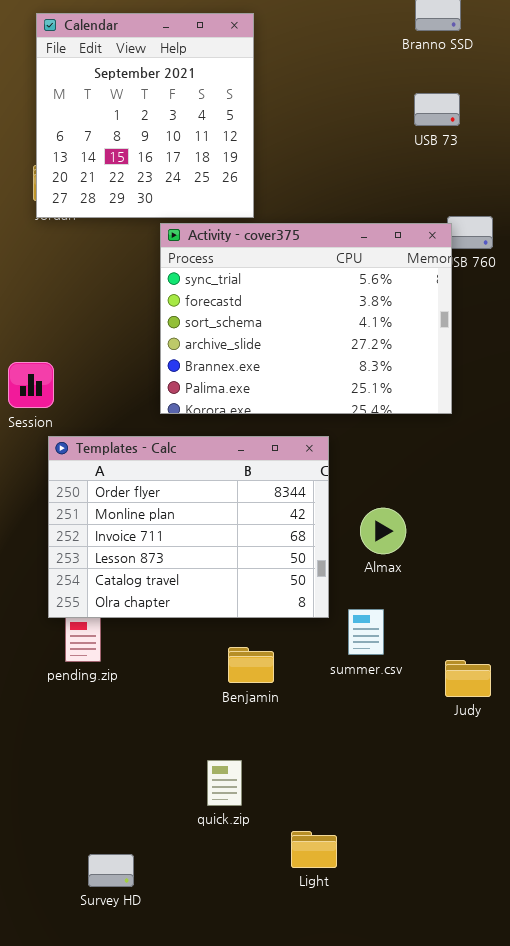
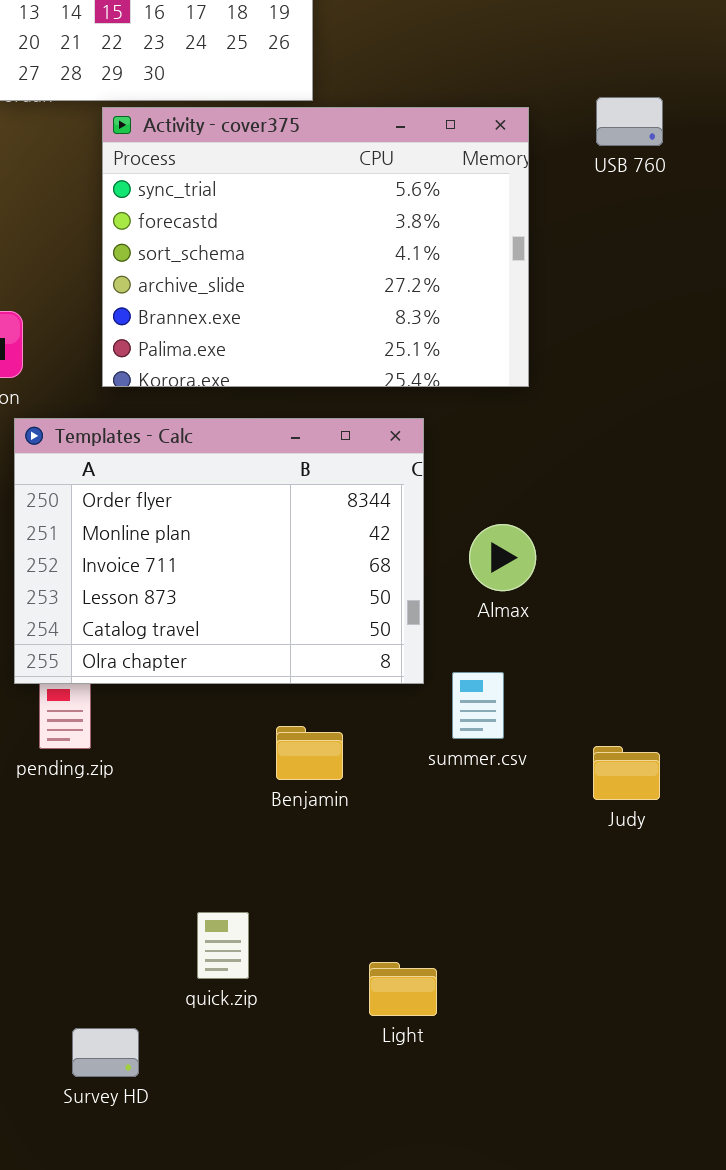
Activity - cover375: [160,223,452,414] -> [102,107,529,387], moved
quick.zip: [207,760,242,806] -> [197,912,249,979], moved
Light: [291,831,337,868] -> [369,962,437,1016], moved

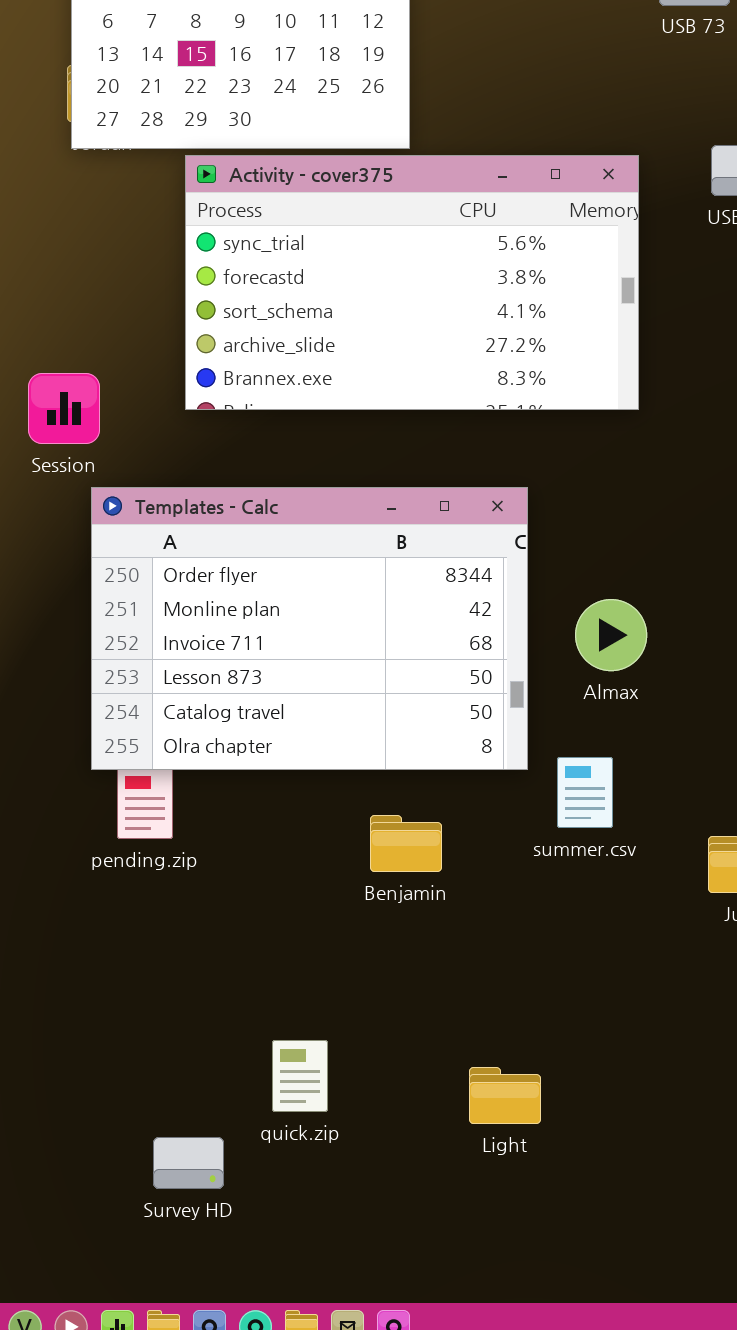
Activity - cover375: [102,107,529,387] -> [185,155,639,410], resized
quick.zip: [197,912,249,979] -> [272,1040,328,1112], moved

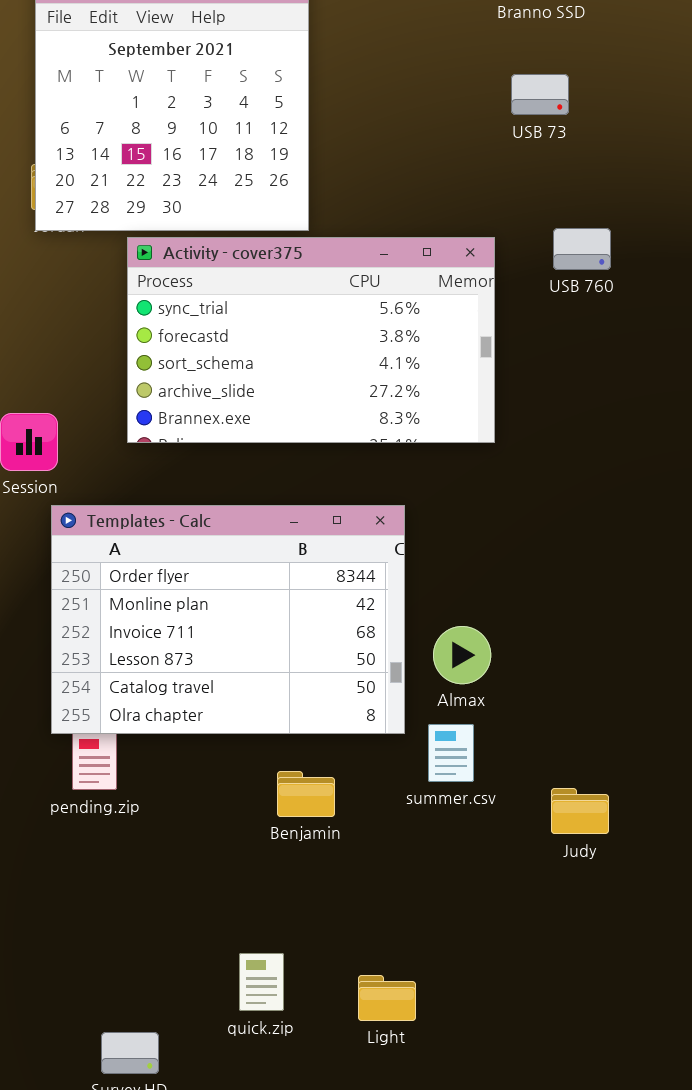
Almax: [575,599,647,671] -> [433,626,491,684], moved
quick.zip: [272,1040,328,1112] -> [239,953,284,1011], moved

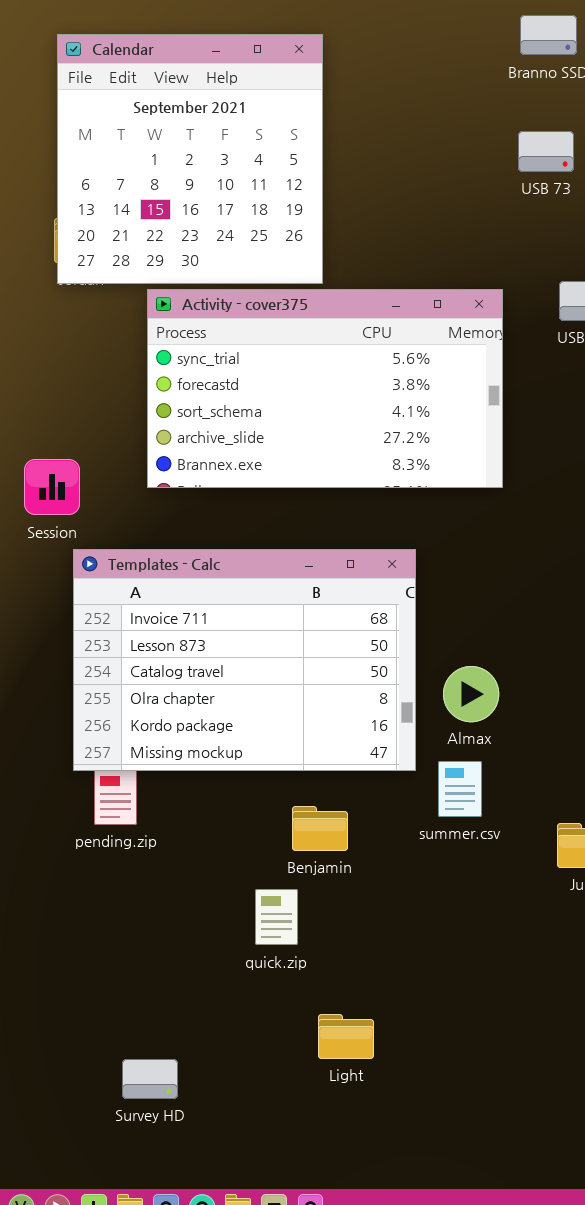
Templates - Calc: [51,505,405,734] -> [73,549,416,771], scrolled down 2 rows
quick.zip: [239,953,284,1011] -> [255,889,298,945], moved
Light: [358,975,416,1021] -> [318,1014,374,1059], moved

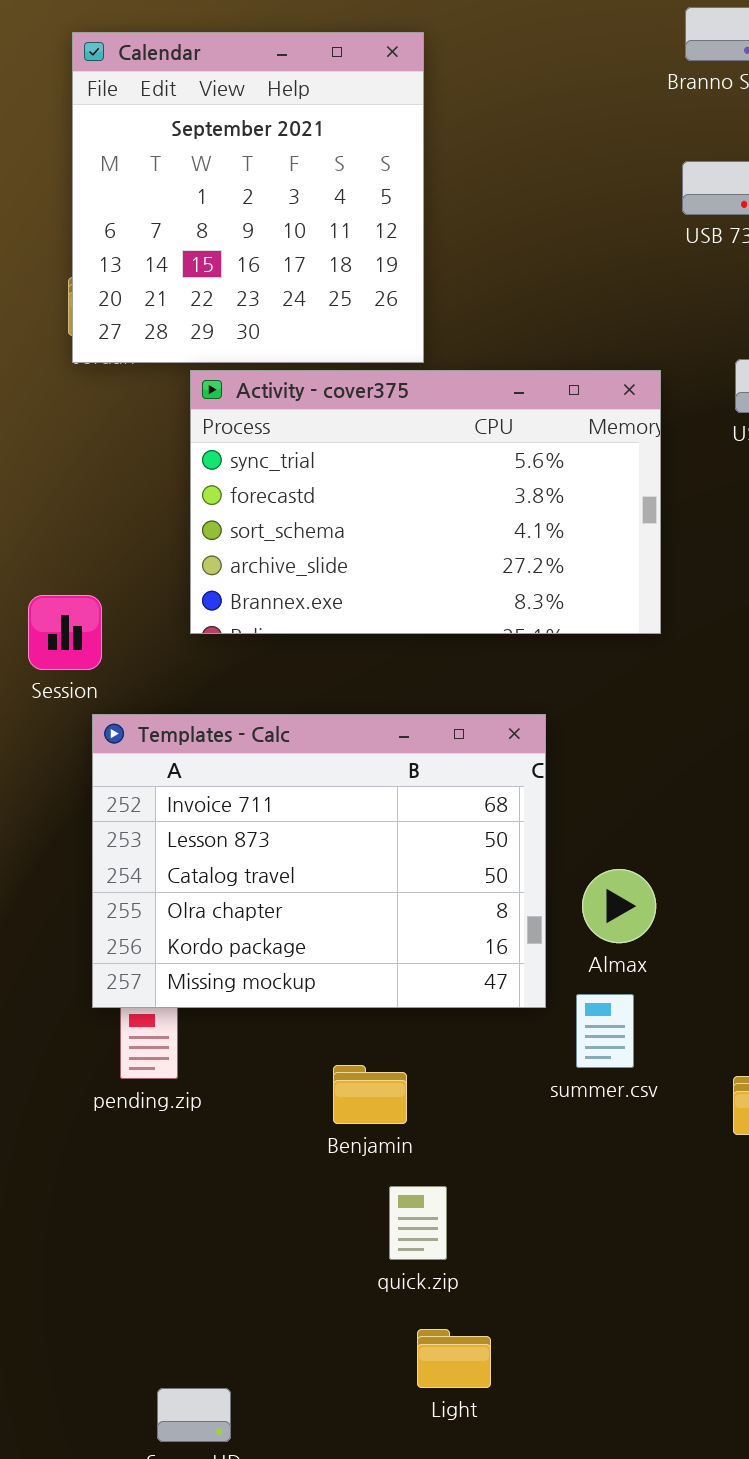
Benjamin: [292,806,348,851] -> [333,1065,407,1124], moved
quick.zip: [255,889,298,945] -> [389,1186,447,1260], moved

